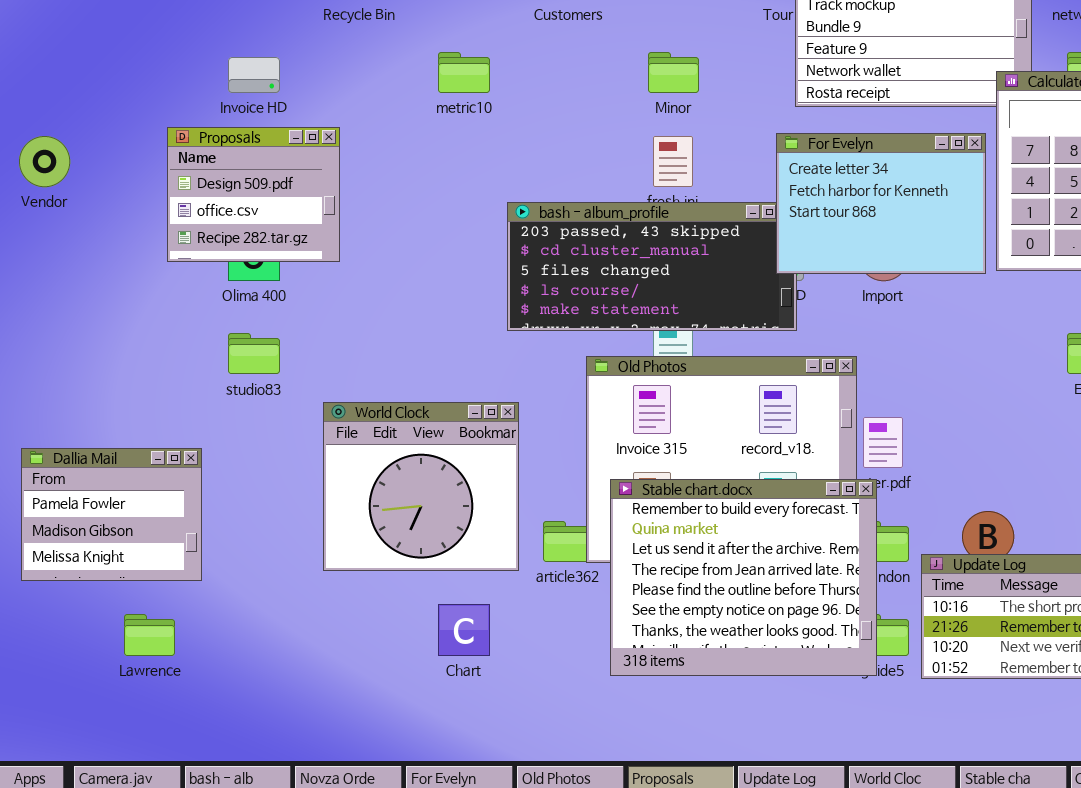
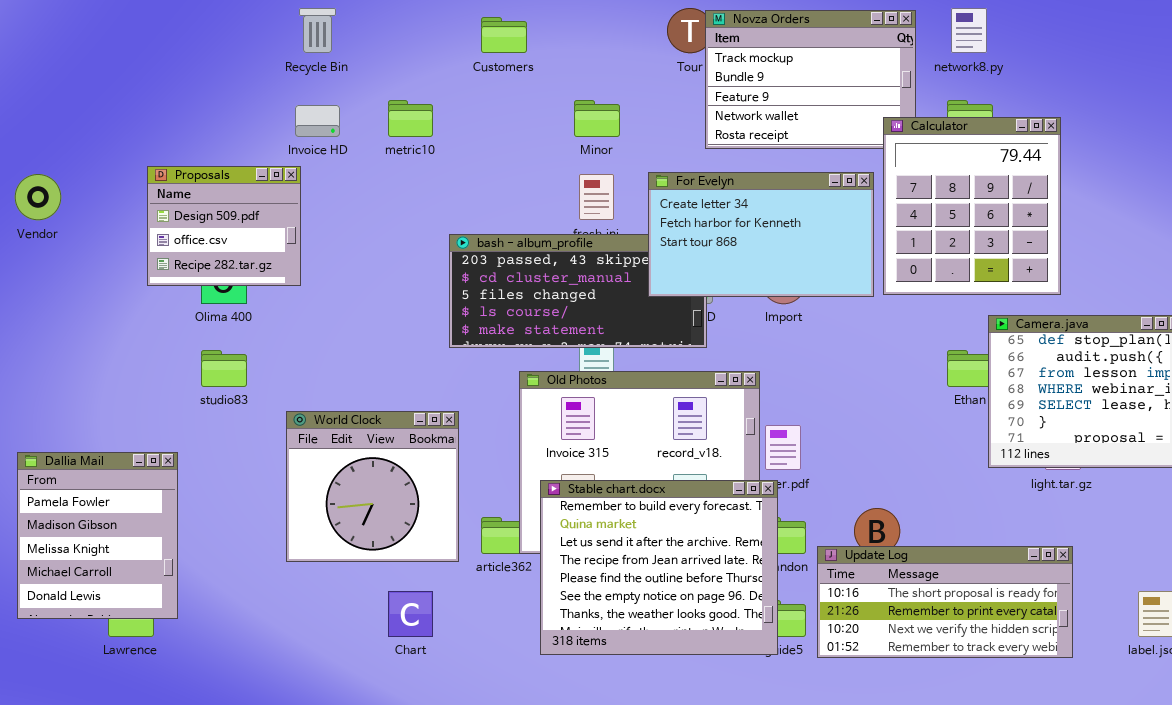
Invoice HD: [228,57,280,93] -> [295,105,340,137], moved
For Evelyn: [776,133,986,274] -> [648,172,874,297], resized
Dallia Mail: [21,448,202,581] -> [17,452,178,619], resized

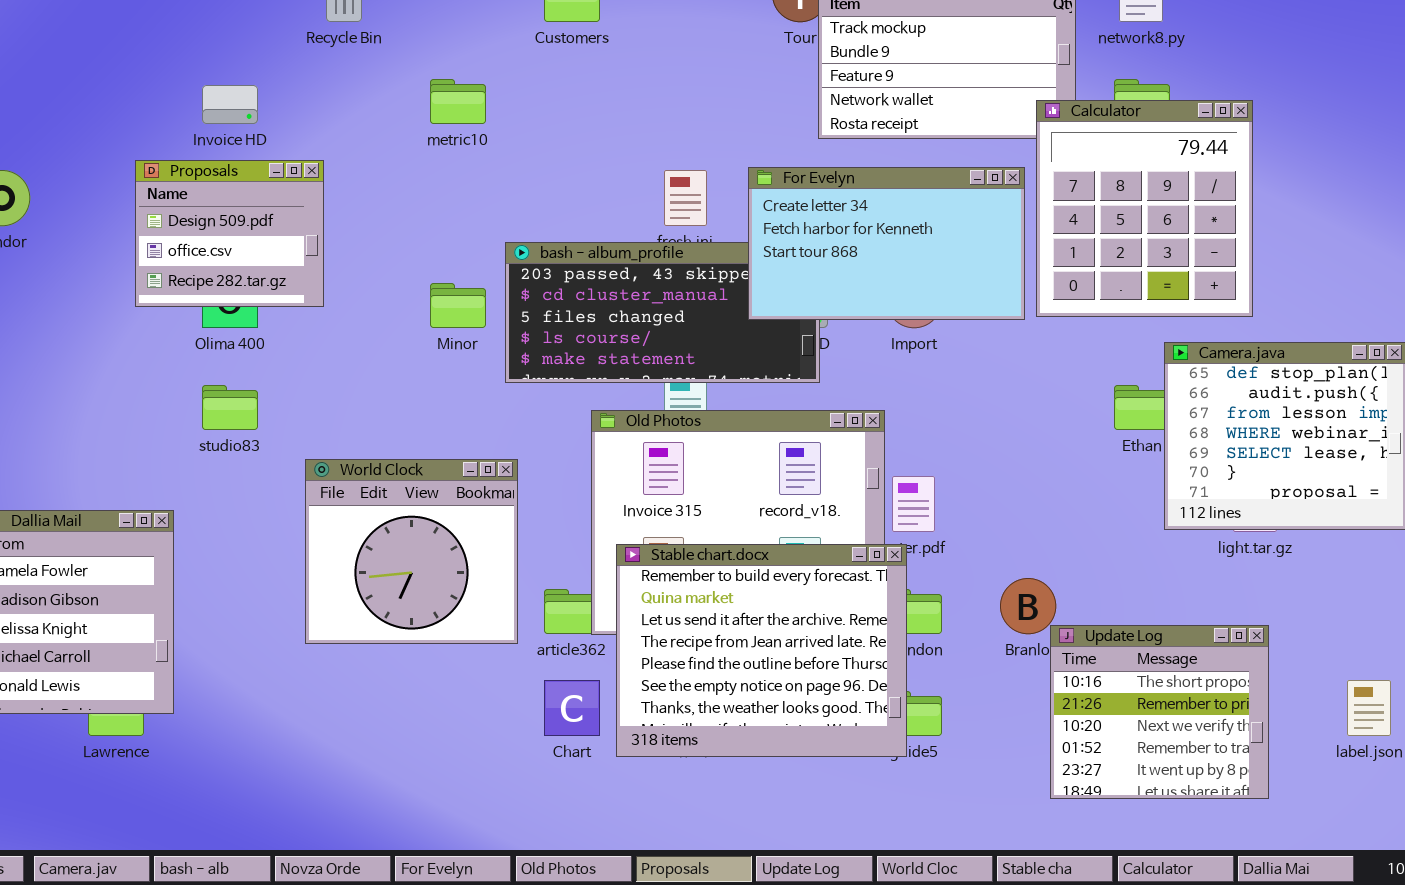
Minor: [574,100,620,137] -> [430,283,486,328], moved
Invoice HD: [295,105,340,137] -> [202,85,258,124], moved
Update Log: [817,546,1073,658] -> [1050,625,1269,799], resized
Chart: [388,591,433,637] -> [544,680,600,736], moved

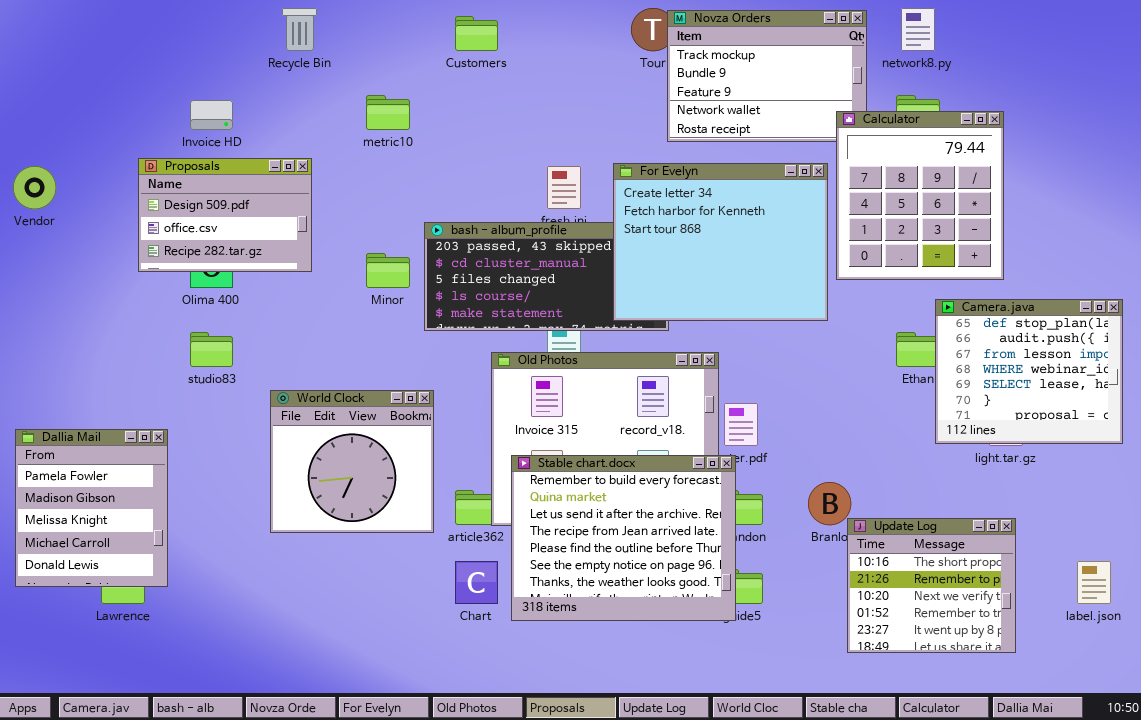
Proposals: [135,160,324,307] -> [138,158,312,272], resized
For Evelyn: [748,167,1025,320] -> [613,163,828,321], resized

